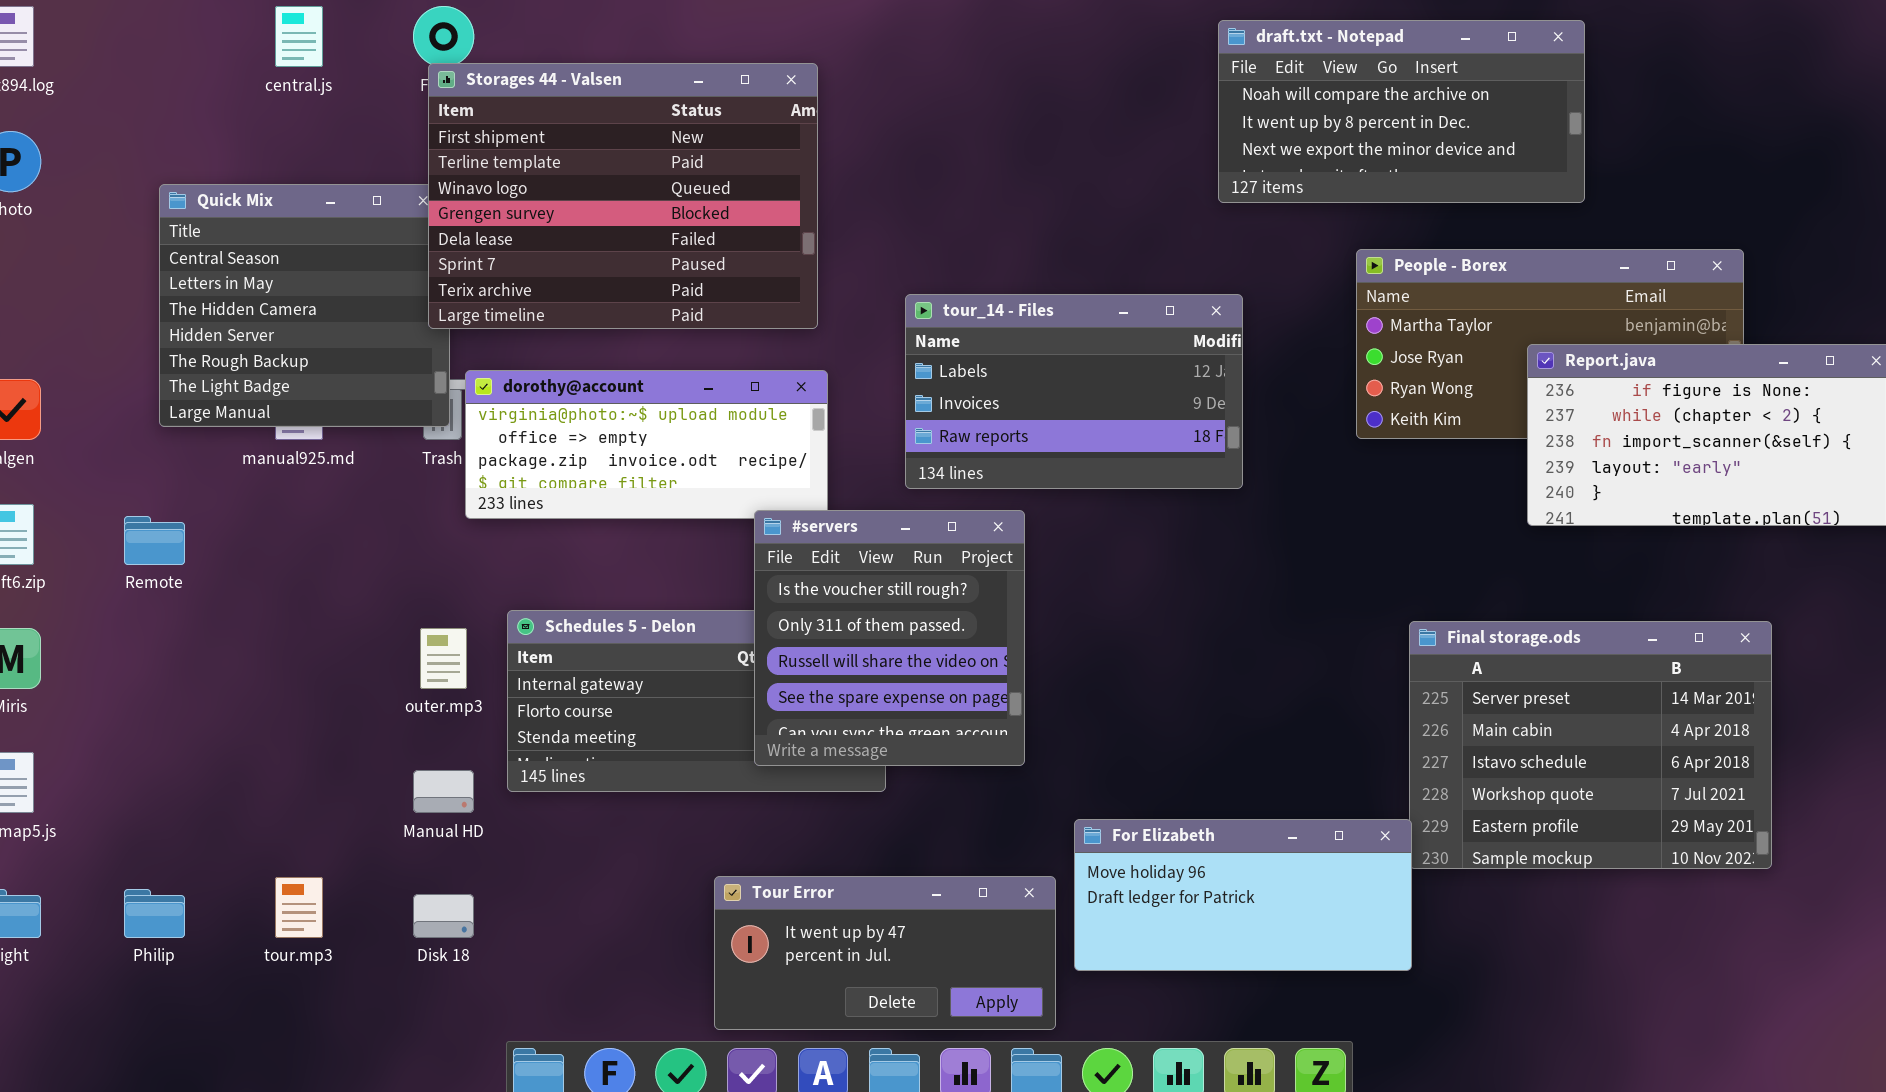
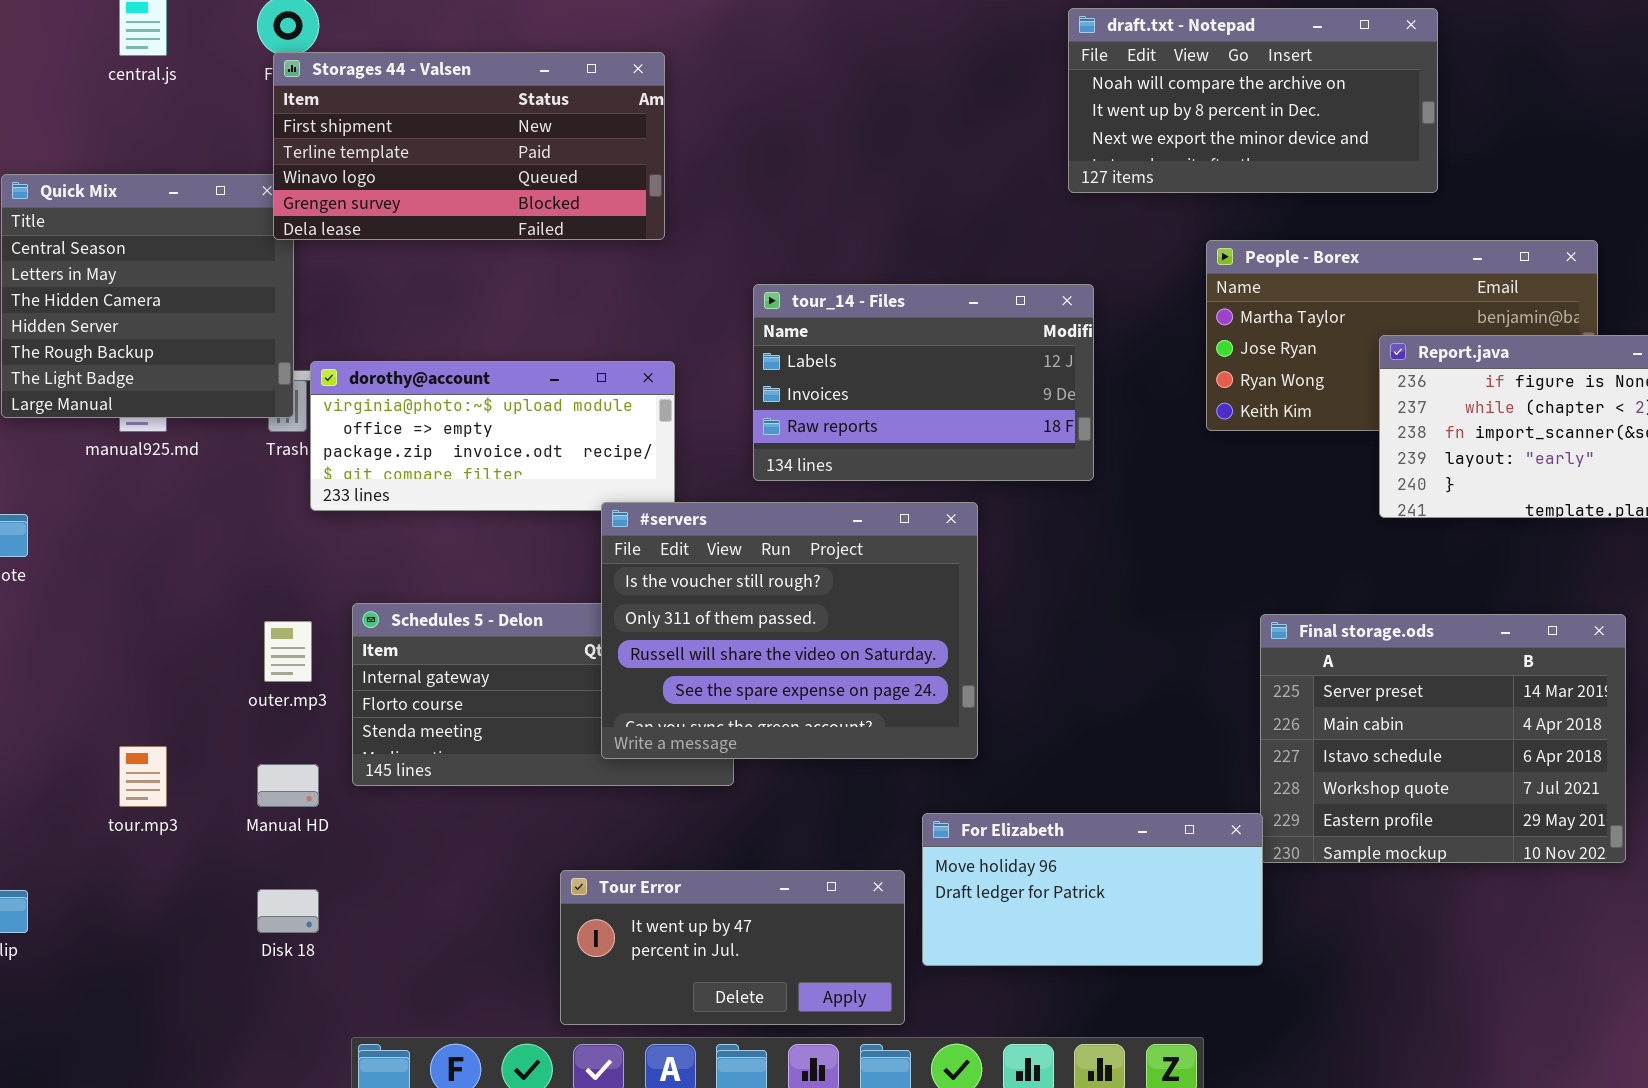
Storages 44 - Valsen: [428,63,818,329] -> [273,52,665,240], resized
#servers: [754,510,1025,766] -> [601,502,978,759], resized
tour.mp3: [275,877,323,938] -> [119,746,167,807], moved

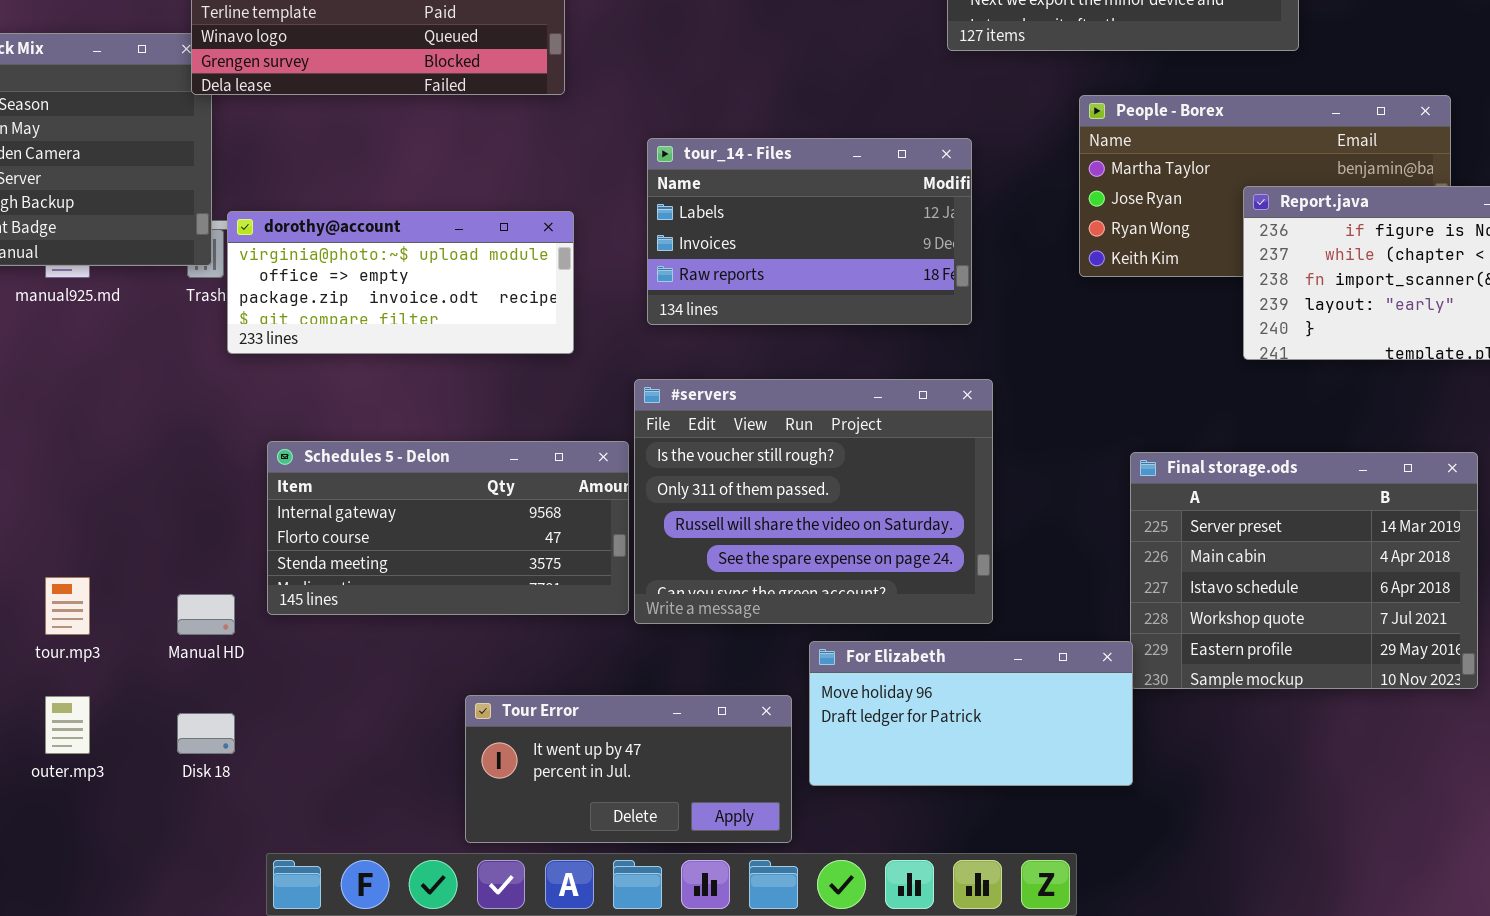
#servers: [601,502,978,759] -> [634,379,993,624], moved
outer.mp3: [264,621,312,682] -> [45,696,90,754], moved

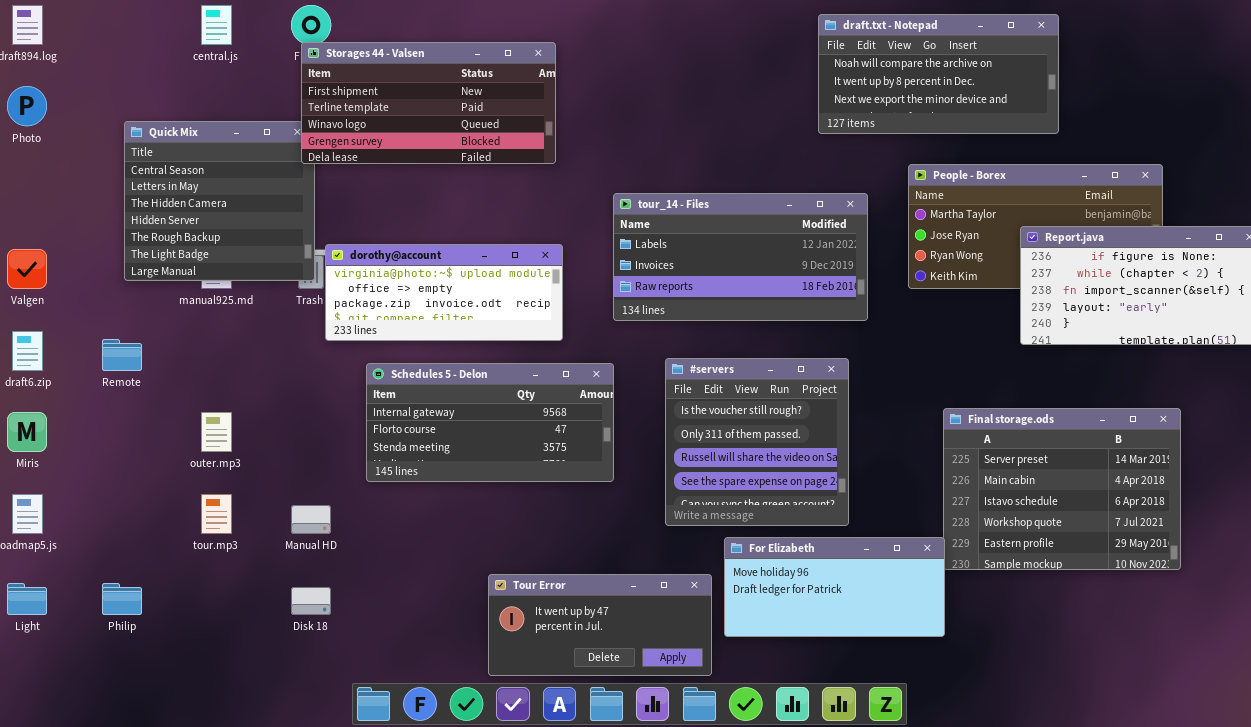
tour_14 - Files: [647,138,972,325] -> [613,193,868,321], resized
#servers: [634,379,993,624] -> [665,358,849,526], resized
Schedules 5 - Delon: [267,441,629,615] -> [366,363,614,482], moved
outer.mp3: [45,696,90,754] -> [201,412,232,452], moved

